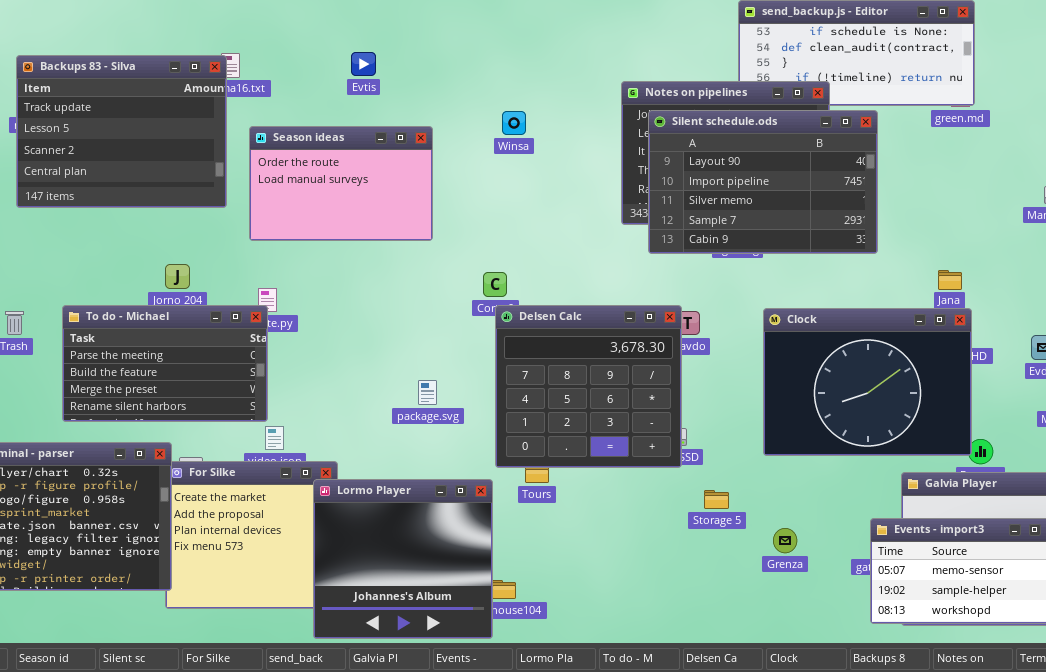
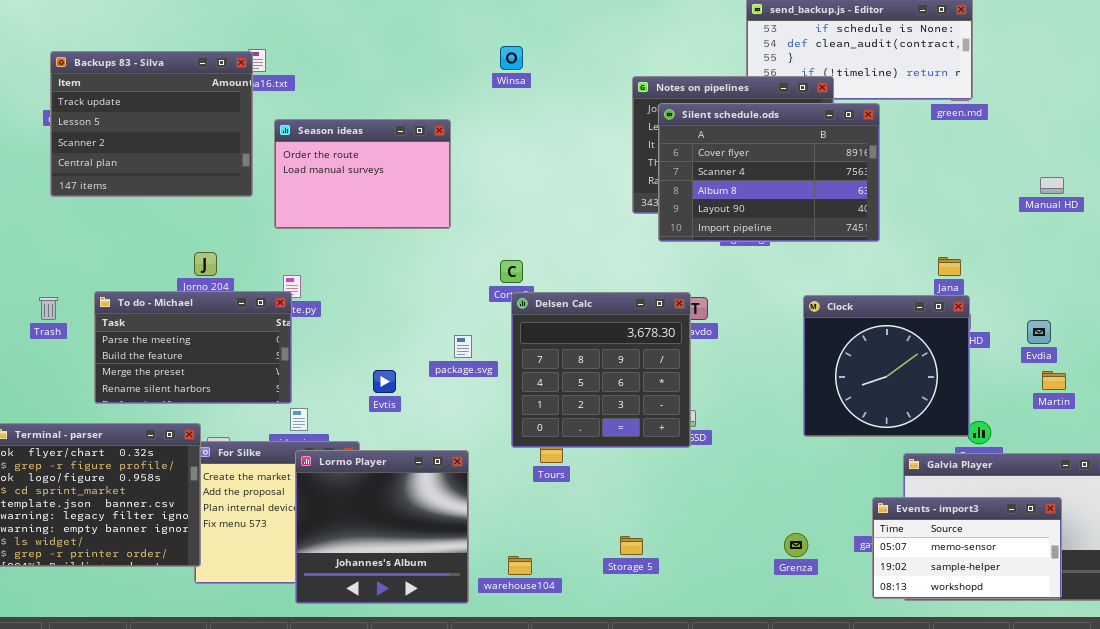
Evtis: [351,52,376,76] -> [373,370,396,393], moved
Silent schedule.ods: [648,110,878,254] -> [658,103,880,242], scrolled up 3 rows
Winsa: [502,111,526,135] -> [500,46,523,70], moved
Clock: [763,308,972,456] -> [803,295,970,437], resized
package.svg: [418,380,437,405] -> [454,335,472,358], moved
Lormo Player: [313,479,493,639] -> [295,450,469,604], moved
Storage 5: [704,490,729,509] -> [620,536,643,555], moved
Grenza: [773,528,797,553] -> [784,533,808,557], moved

